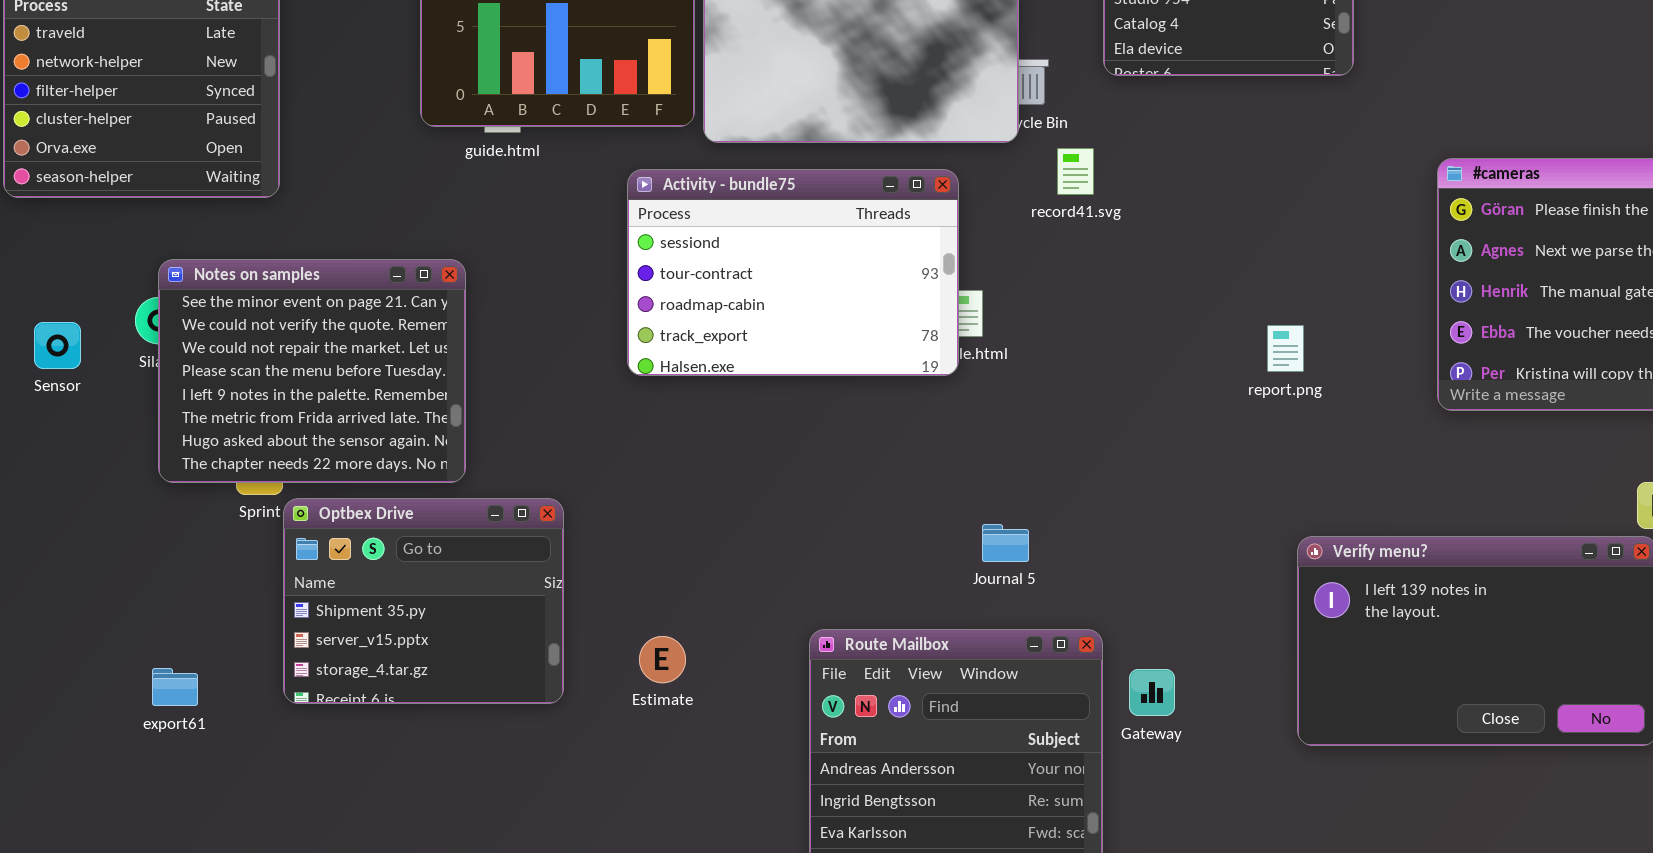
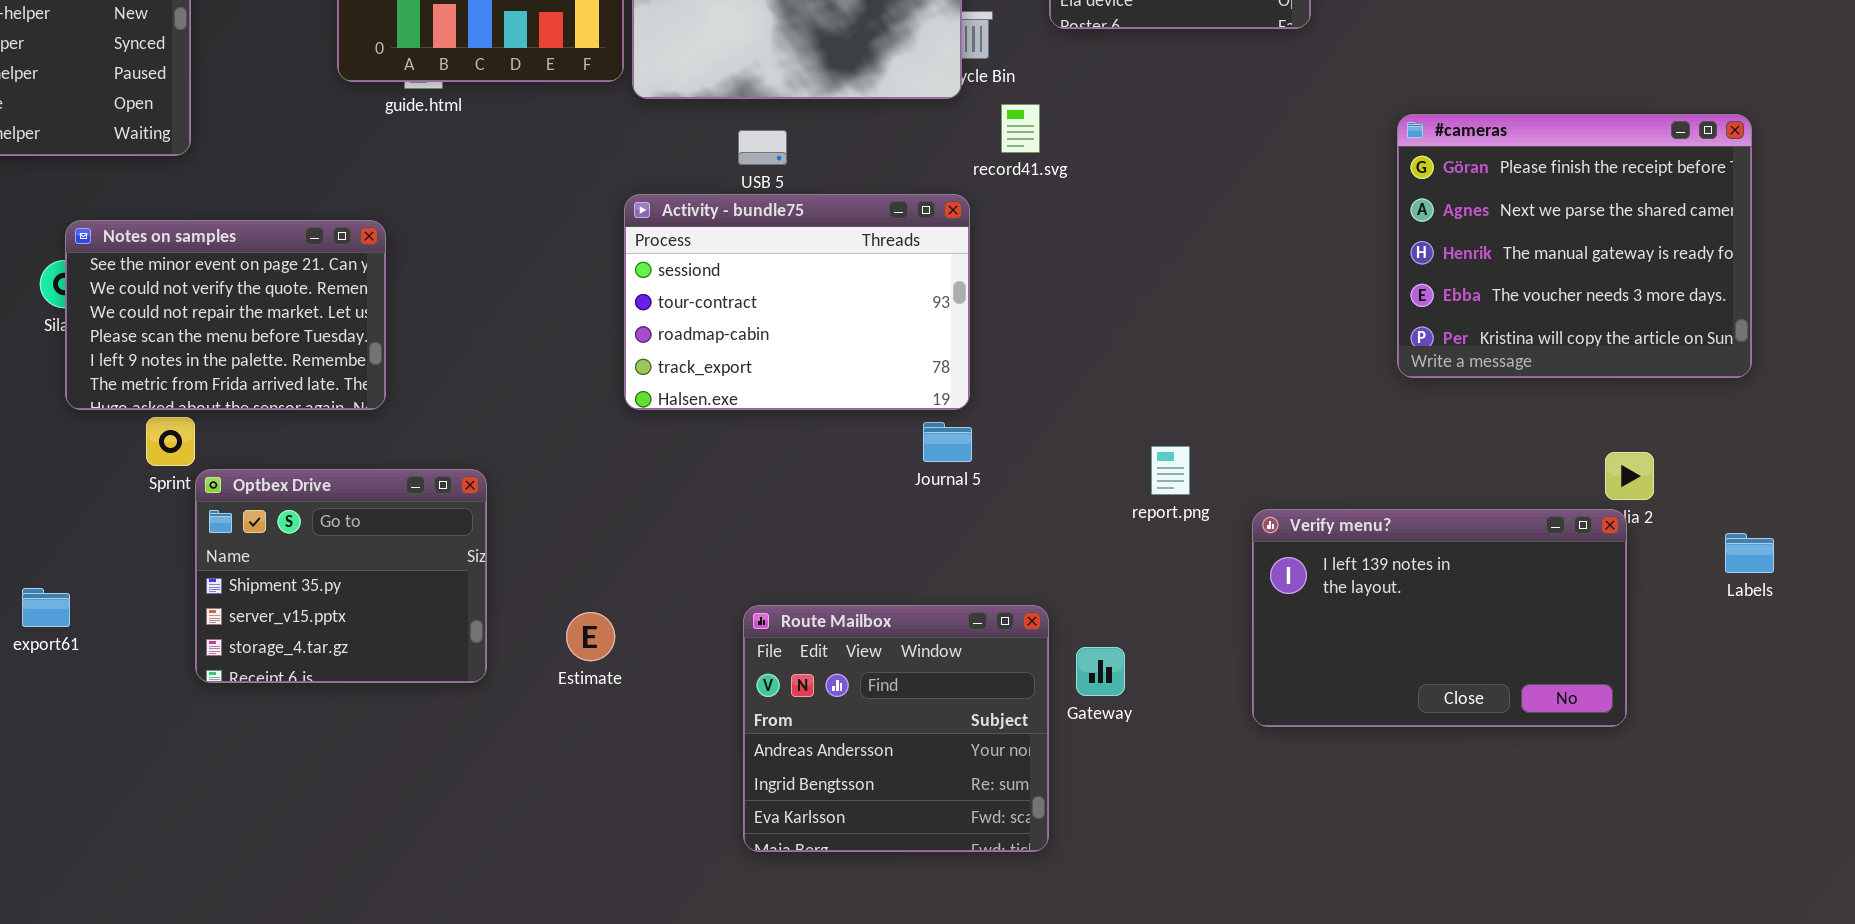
Activity - bundle75: [627,169,959,376] -> [624,194,970,410], moved
Notes on samples: [158,259,466,483] -> [65,220,386,410], resized
report.png: [1267,325,1304,372] -> [1151,446,1190,495], moved
Journal 5: [982,524,1029,562] -> [923,422,972,462], moved
export61: [152,668,198,706] -> [22,588,70,627], moved

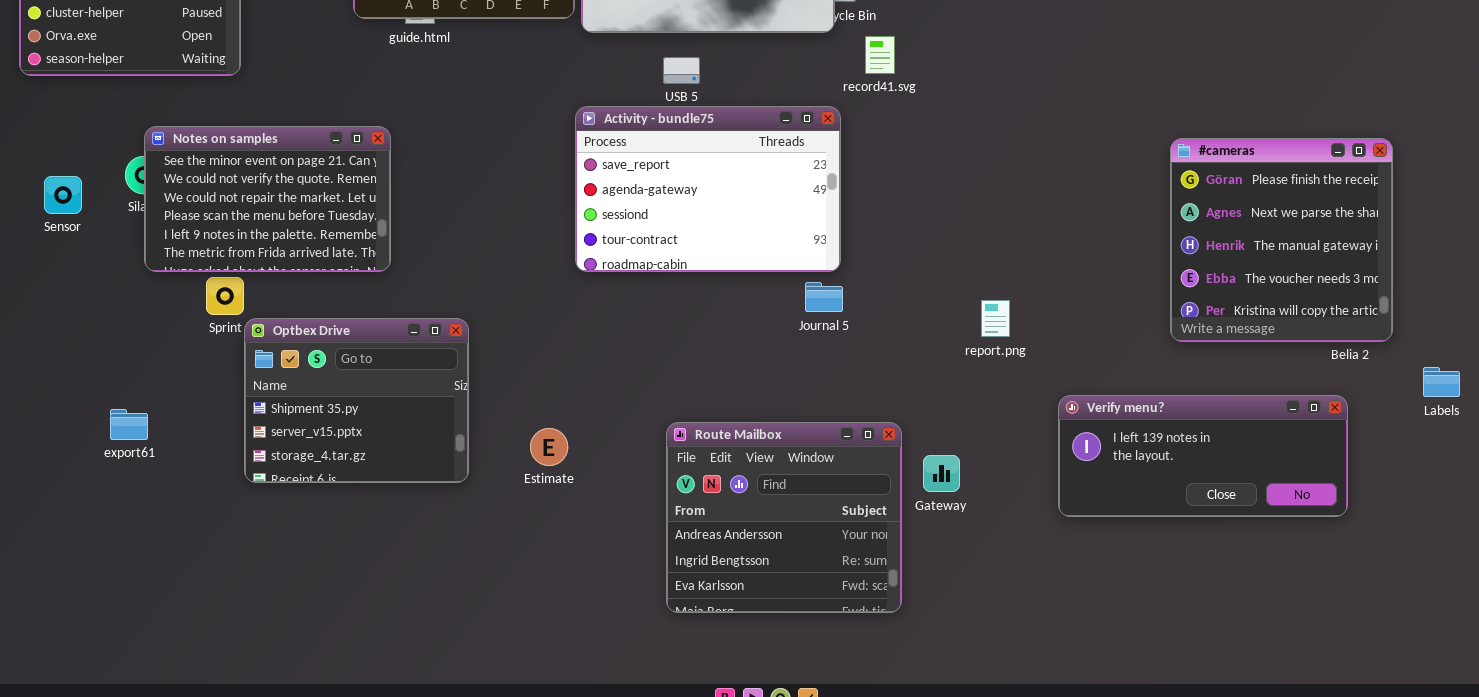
#cameras: [1397,114,1752,378] -> [1170,138,1393,342], moved, resized
Activity - bundle75: [624,194,970,410] -> [575,106,841,272], scrolled up 2 rows
Verify menu?: [1252,509,1627,727] -> [1058,395,1348,517], resized

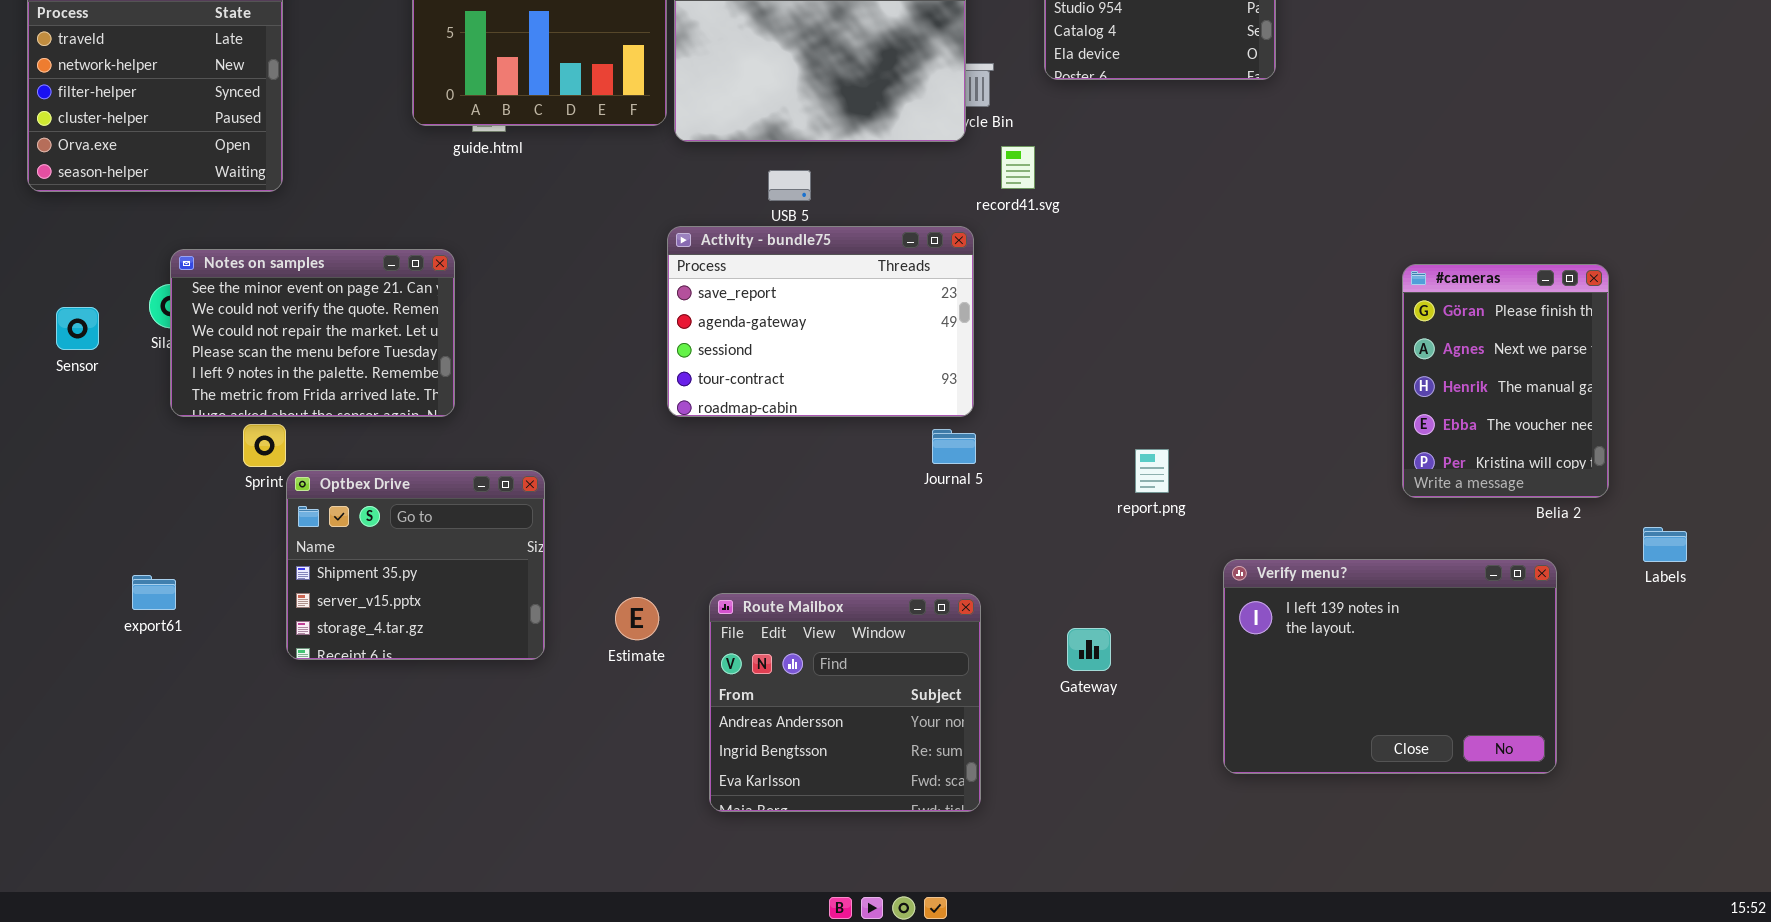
#cameras: [1170,138,1393,342] -> [1402,264,1609,498], resized
Verify menu?: [1058,395,1348,517] -> [1223,559,1557,774], resized
Route Mailbox: [666,422,902,613] -> [709,593,981,812], moved

